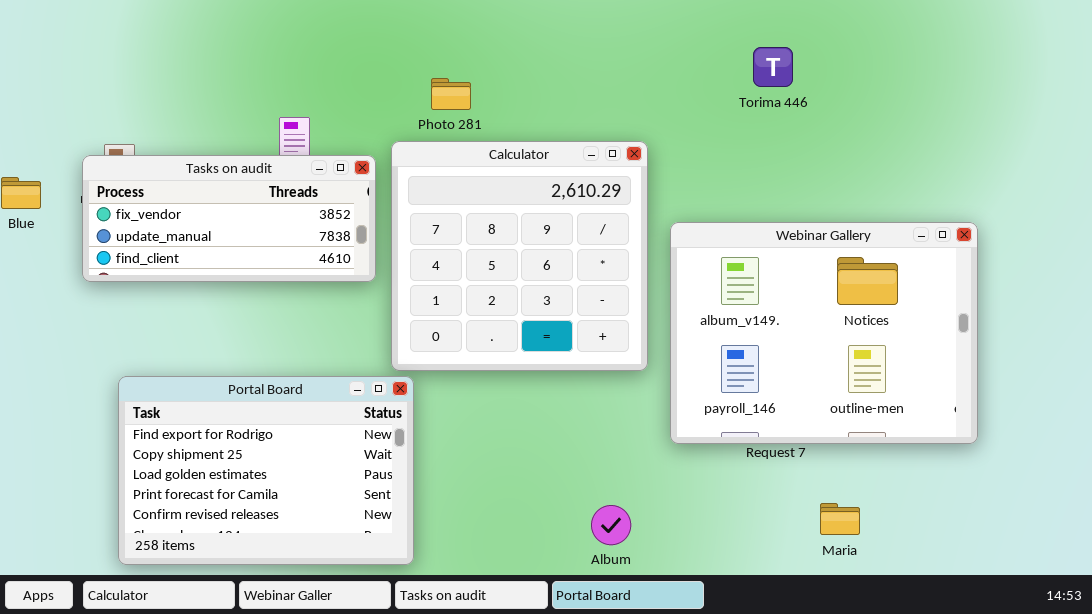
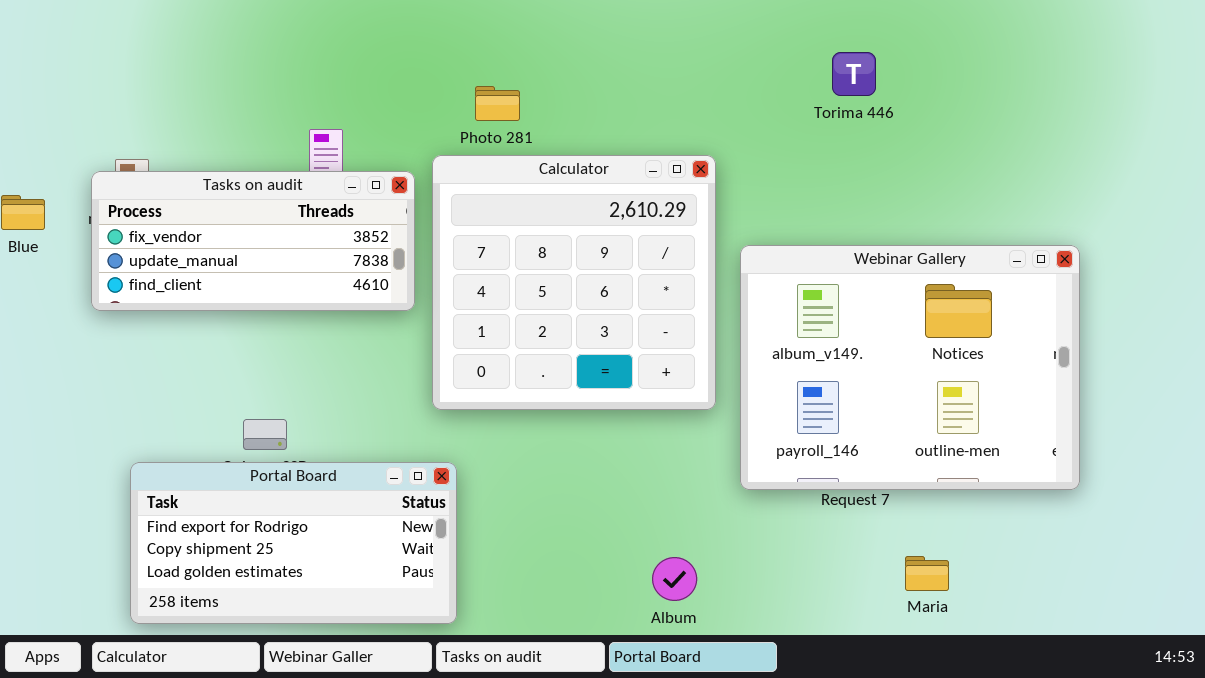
Portal Board: [118,376,414,565] -> [130,462,457,624], resized

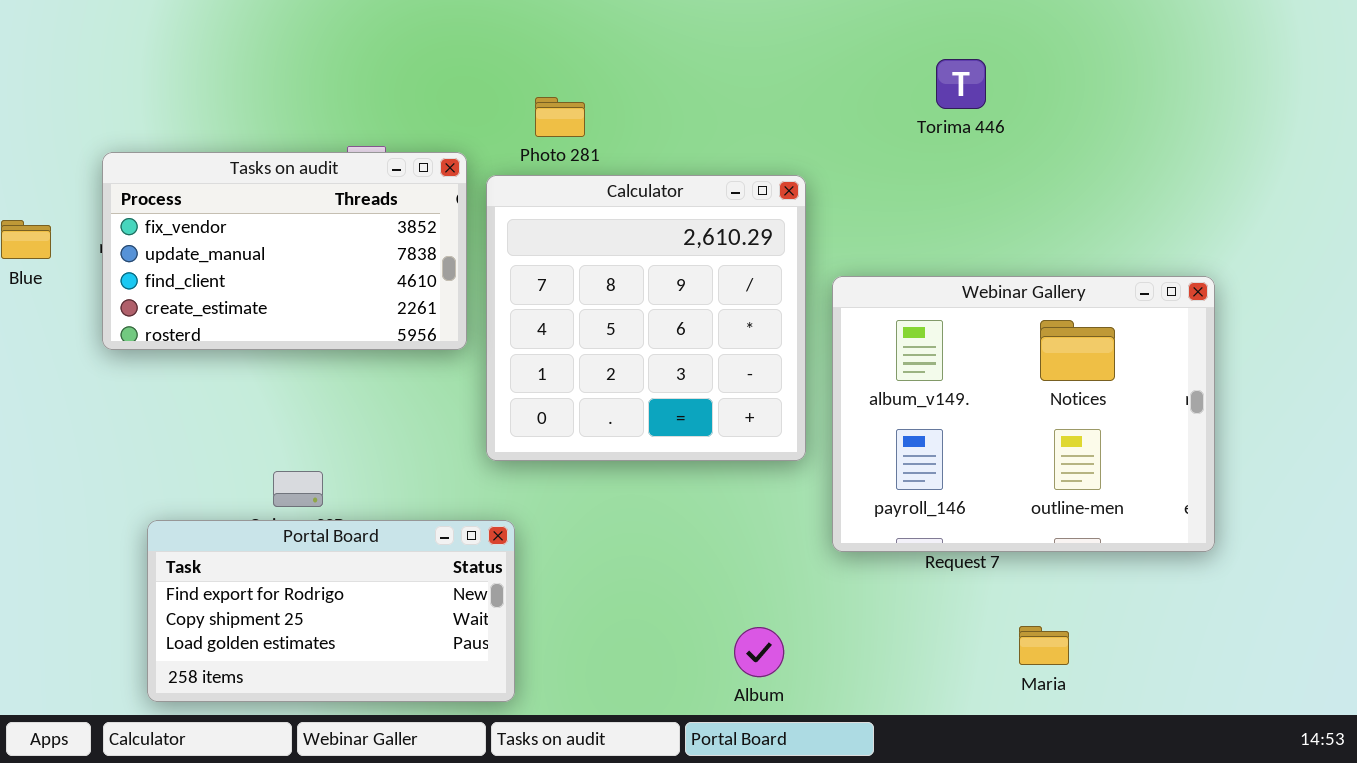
Tasks on audit: [91,171,415,311] -> [102,152,467,350], resized

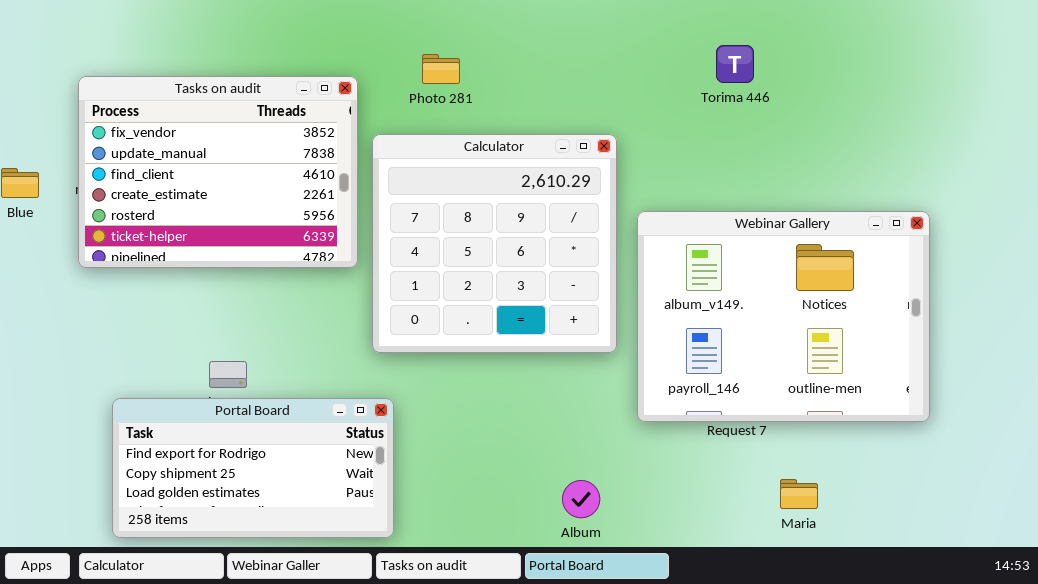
Photo 281: [535,97,585,137] -> [422,54,460,84], moved
Tasks on audit: [102,152,467,350] -> [78,76,358,268], resized

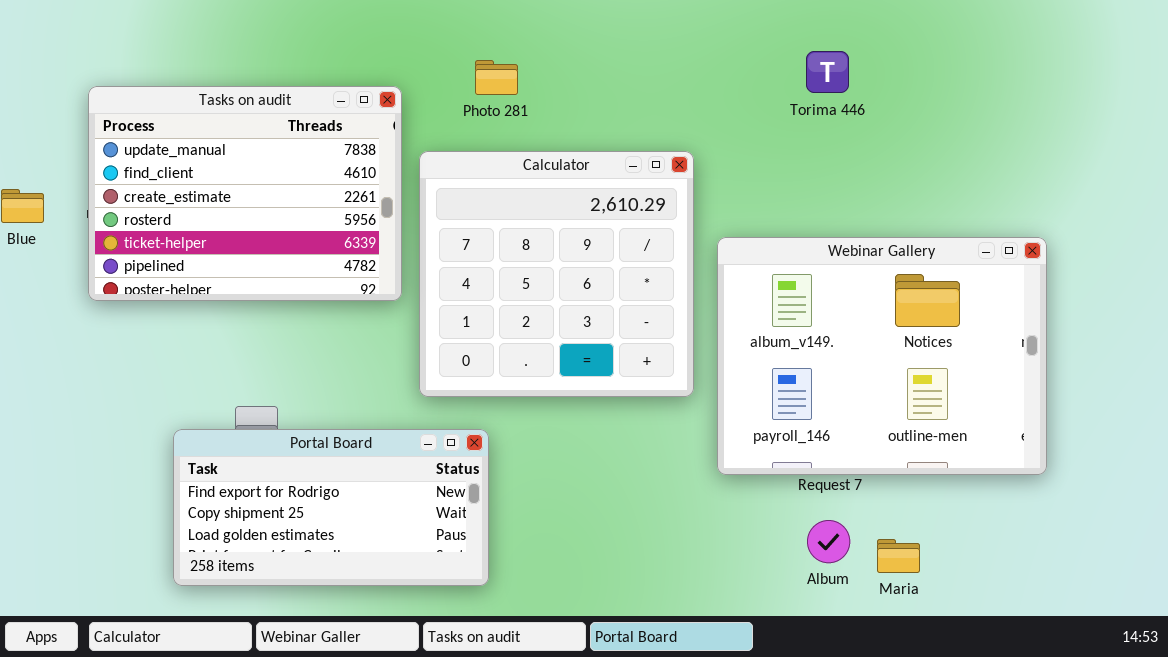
Tasks on audit: [78,76,358,268] -> [88,86,402,301], scrolled down 1 row
Portal Board: [112,398,394,538] -> [173,429,489,586], moved
Album: [562,480,600,518] -> [807,520,850,563], moved

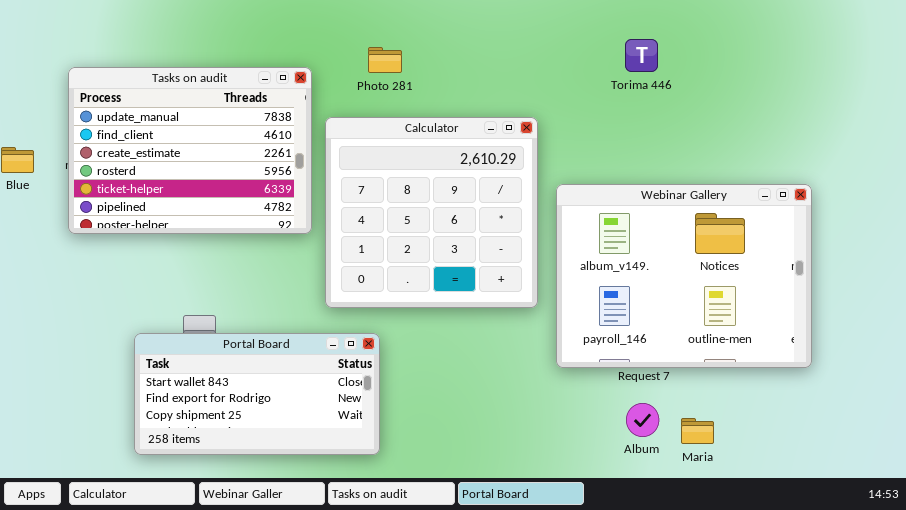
Portal Board: [173,429,489,586] -> [134,333,380,455], scrolled up 1 row

